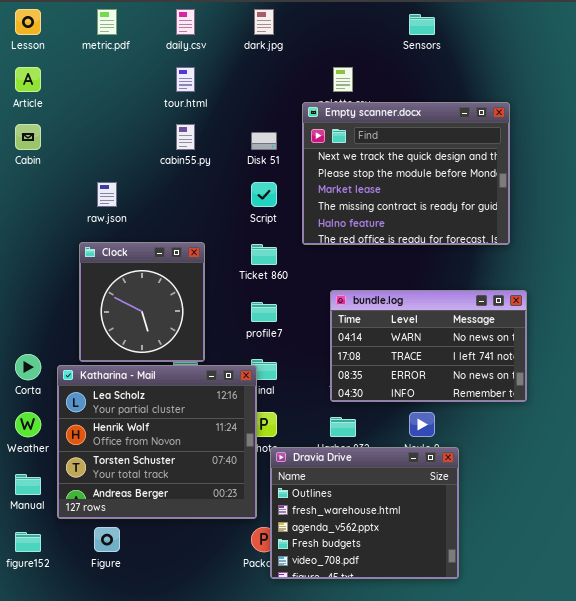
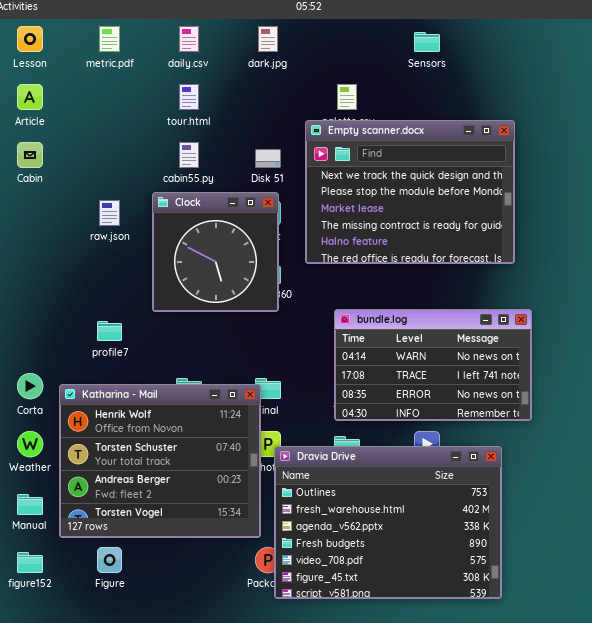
Clock: [79,242,205,362] -> [152,192,279,312], moved
profile7: [251,302,277,322] -> [97,321,122,341], moved
Katharina - Mail: [57,365,257,519] -> [59,384,261,538], scrolled down 1 row
Dravia Drive: [270,447,459,579] -> [274,446,502,599], resized

